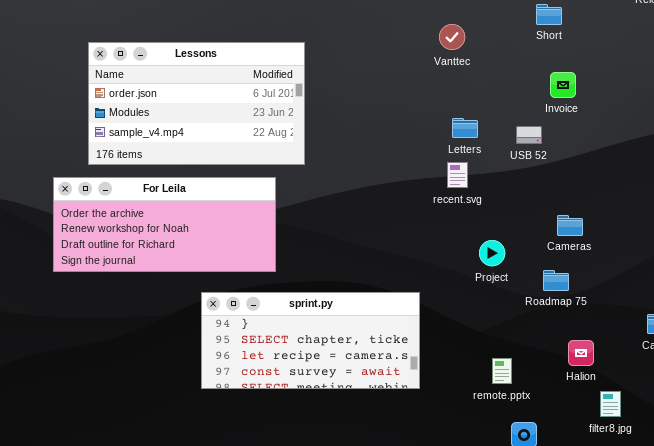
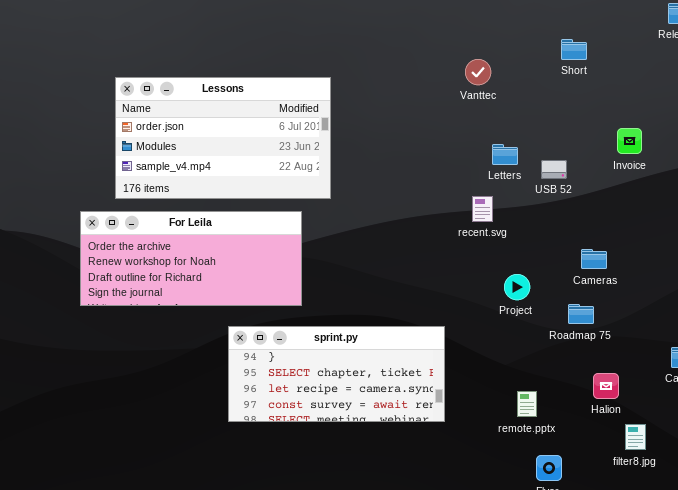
Invoice: [550,72,576,98] -> [617,128,642,154], moved
Letters: [452,118,478,138] -> [492,144,518,165], moved

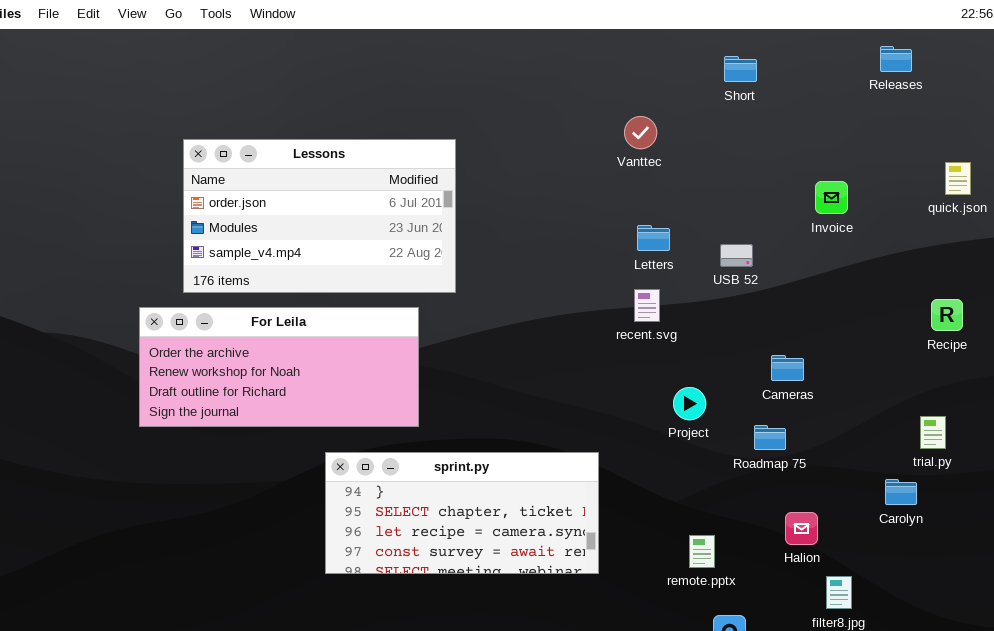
Short: [561,39,587,60] -> [724,56,757,82], moved
Invoice: [617,128,642,154] -> [815,181,848,214], moved
Letters: [492,144,518,165] -> [637,225,670,251], moved

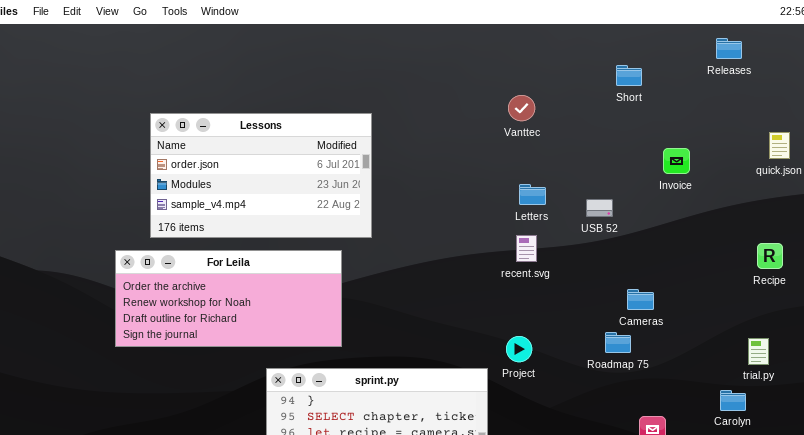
Short: [724,56,757,82] -> [616,65,642,86], moved
Project: [673,387,706,420] -> [506,336,532,362], moved
Roadmap 75: [754,425,786,450] -> [605,332,631,353], moved

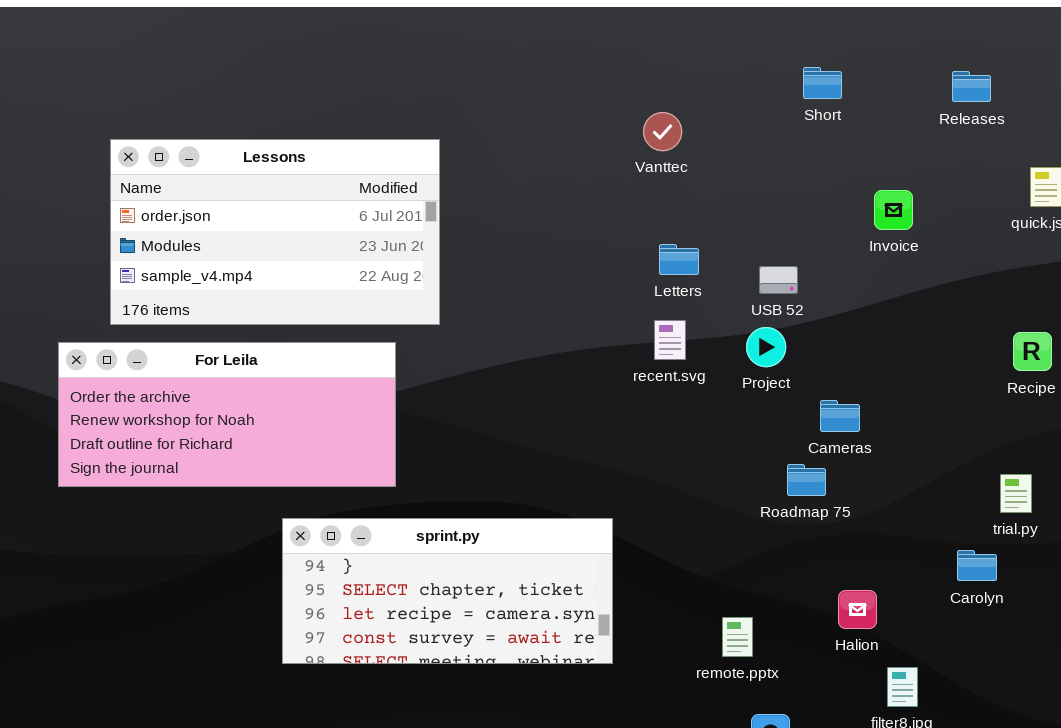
Releases: [716,38,742,59] -> [952,71,991,102], moved
Project: [506,336,532,362] -> [746,327,786,367], moved

